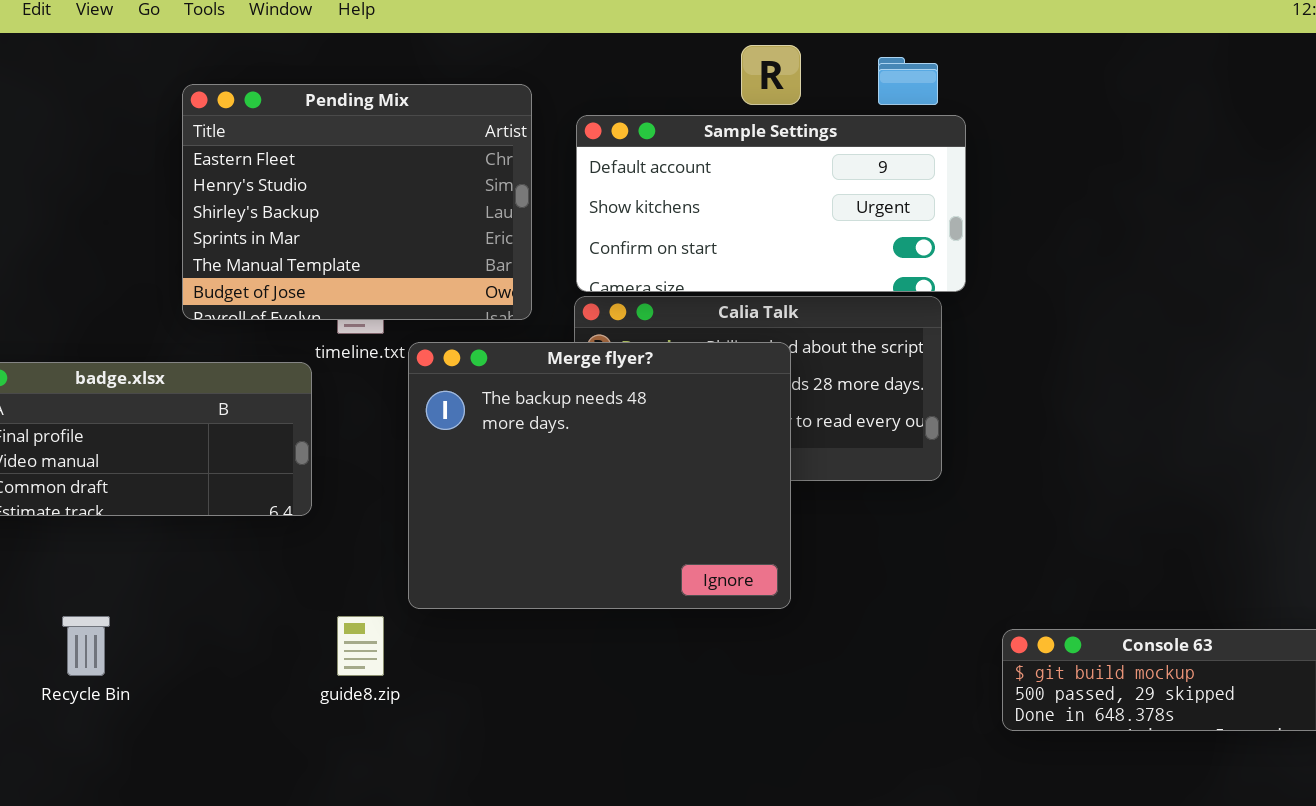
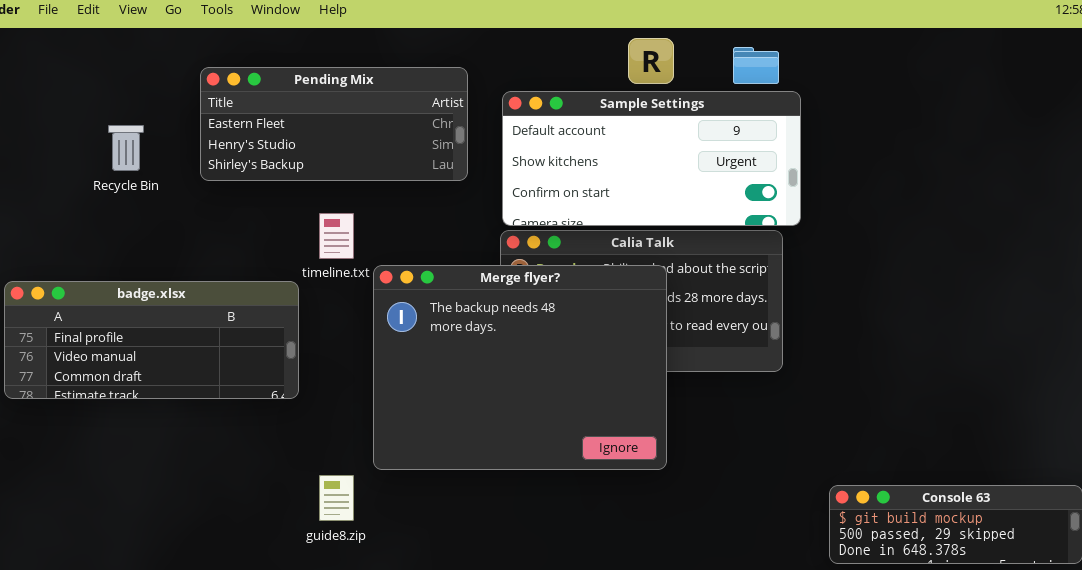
Pending Mix: [182,84,532,320] -> [200,67,468,181], resized
Recycle Bin: [62,616,110,676] -> [108,125,144,171], moved

